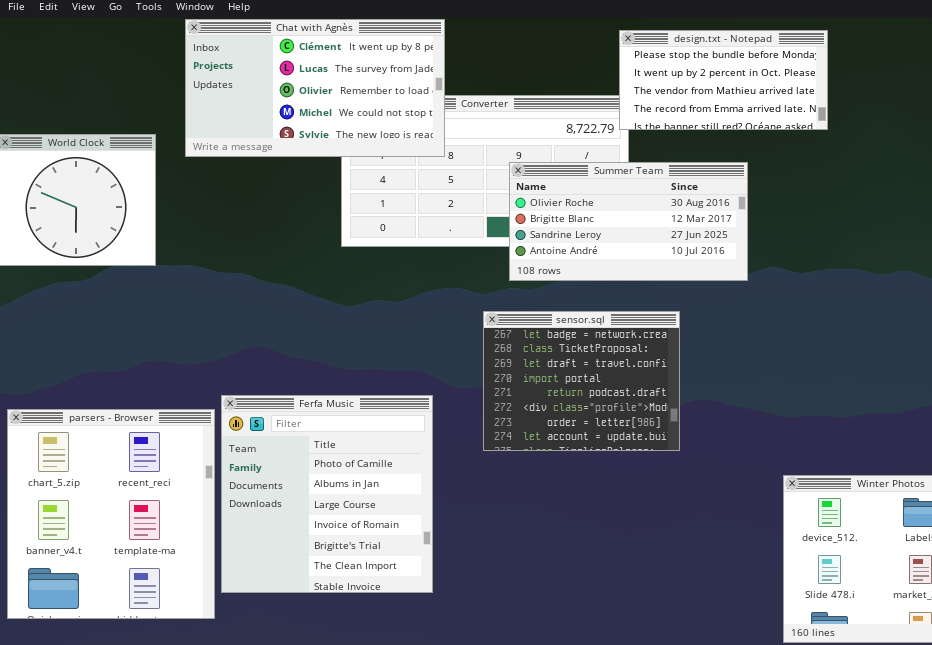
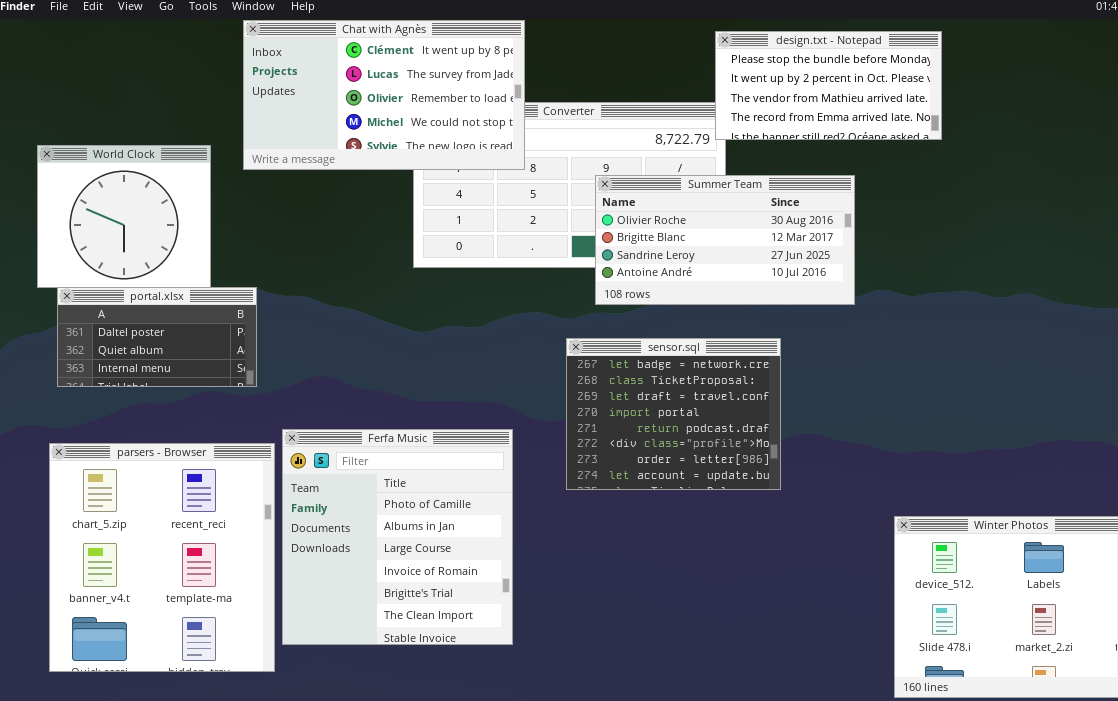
portal.xlsx: none -> [57,287,257,387], opened

